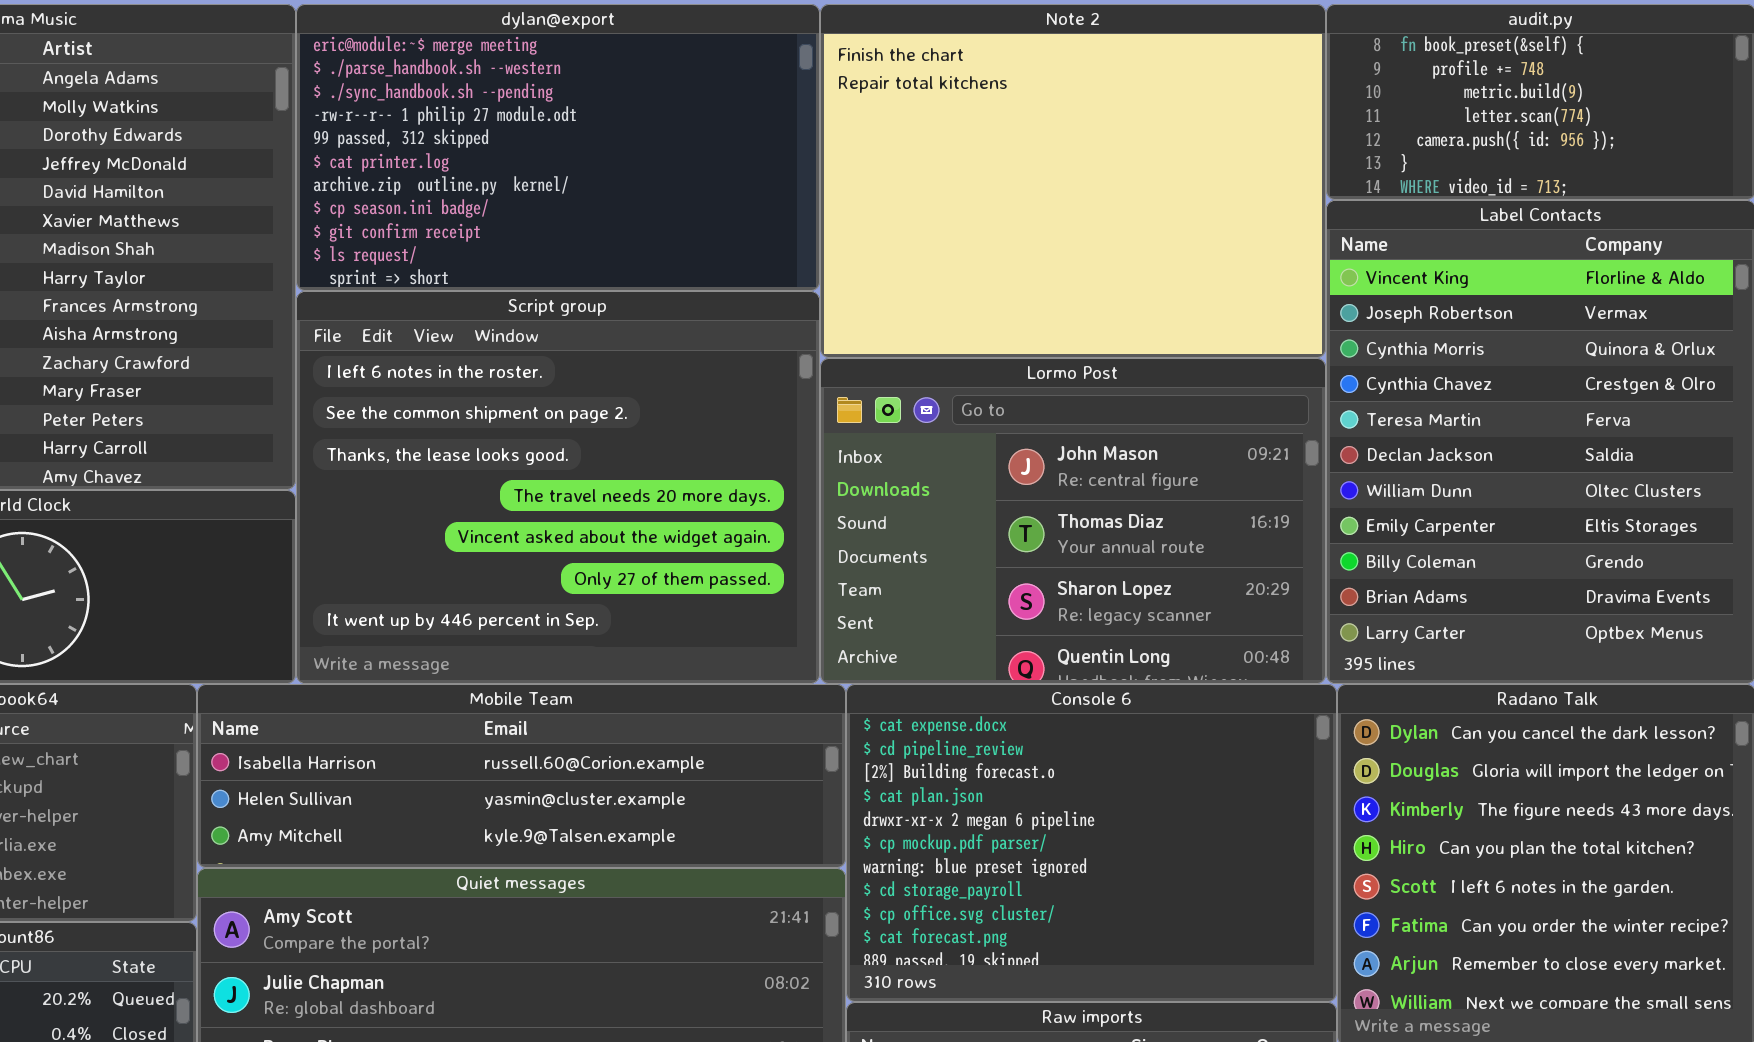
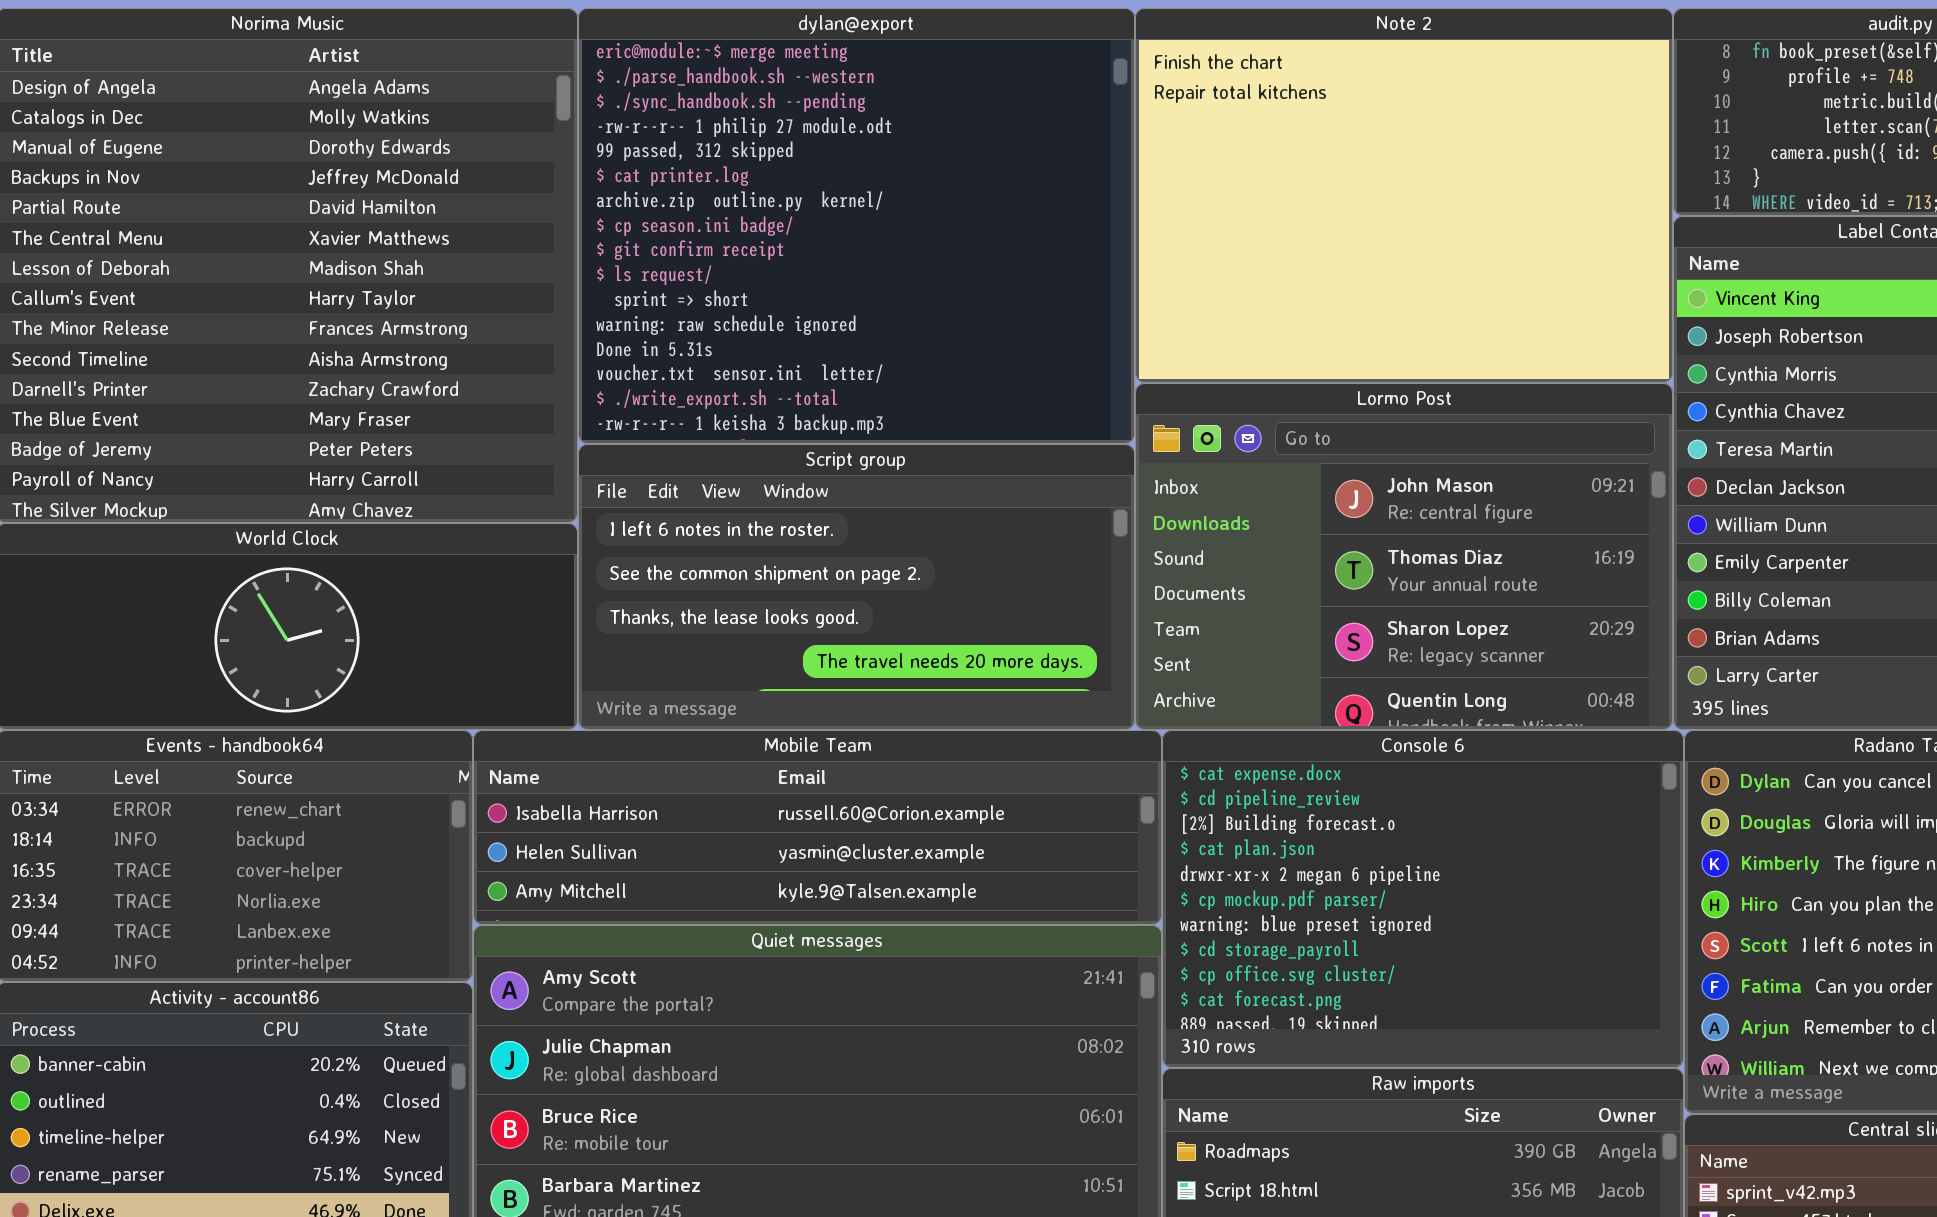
dylan@export: [296,4,820,291] -> [578,8,1135,444], resized
Script group: [296,291,820,684] -> [578,444,1135,730], resized

